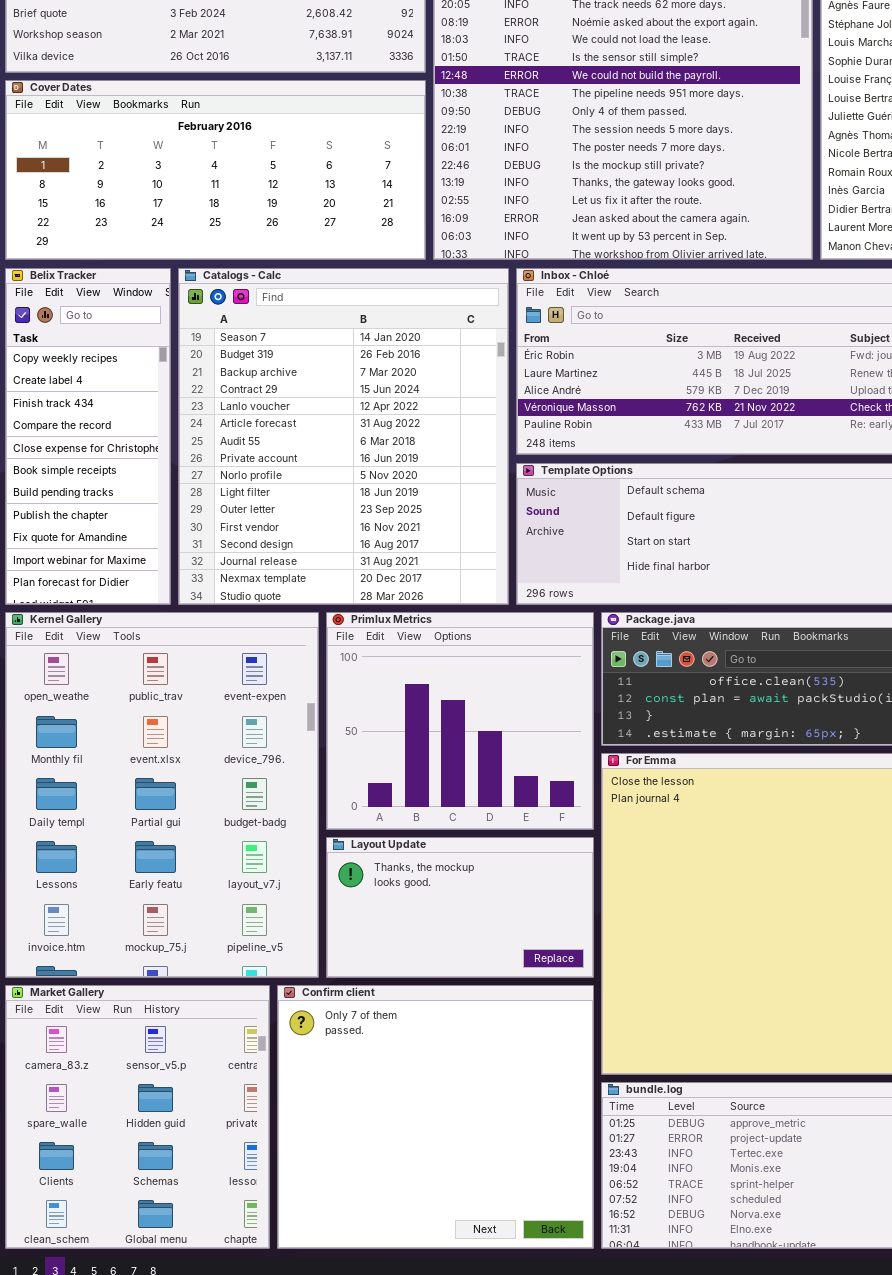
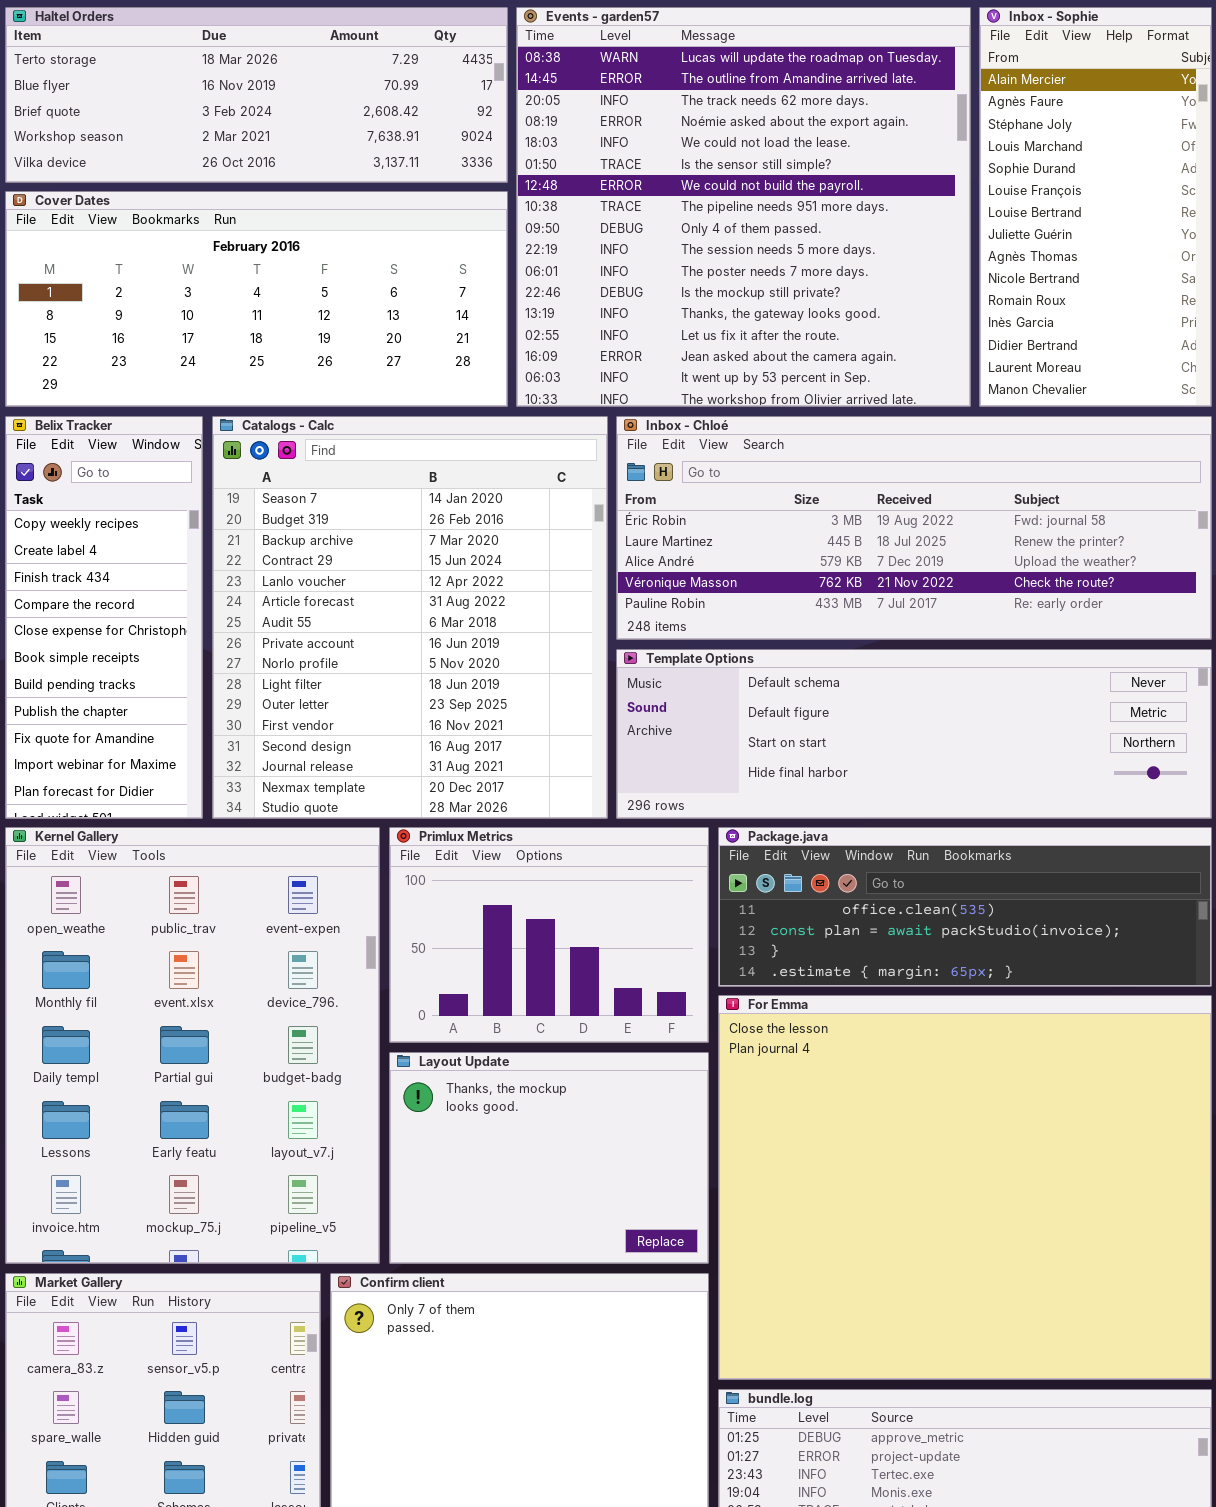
Primlux Metrics: [326,612,594,830] -> [389,827,709,1043], resized
Layout Update: [326,837,594,978] -> [389,1052,709,1264], resized

